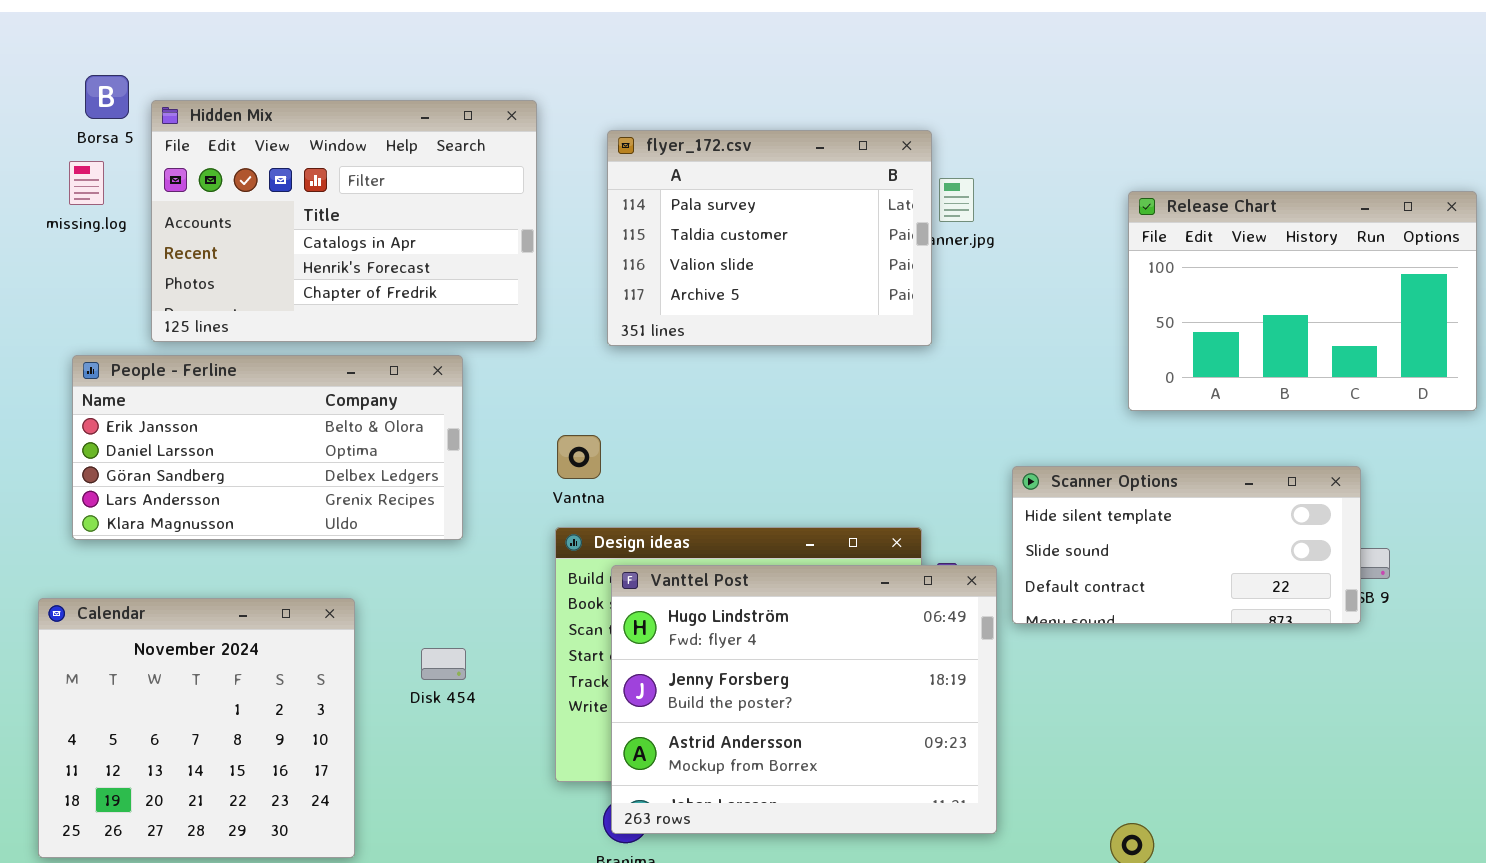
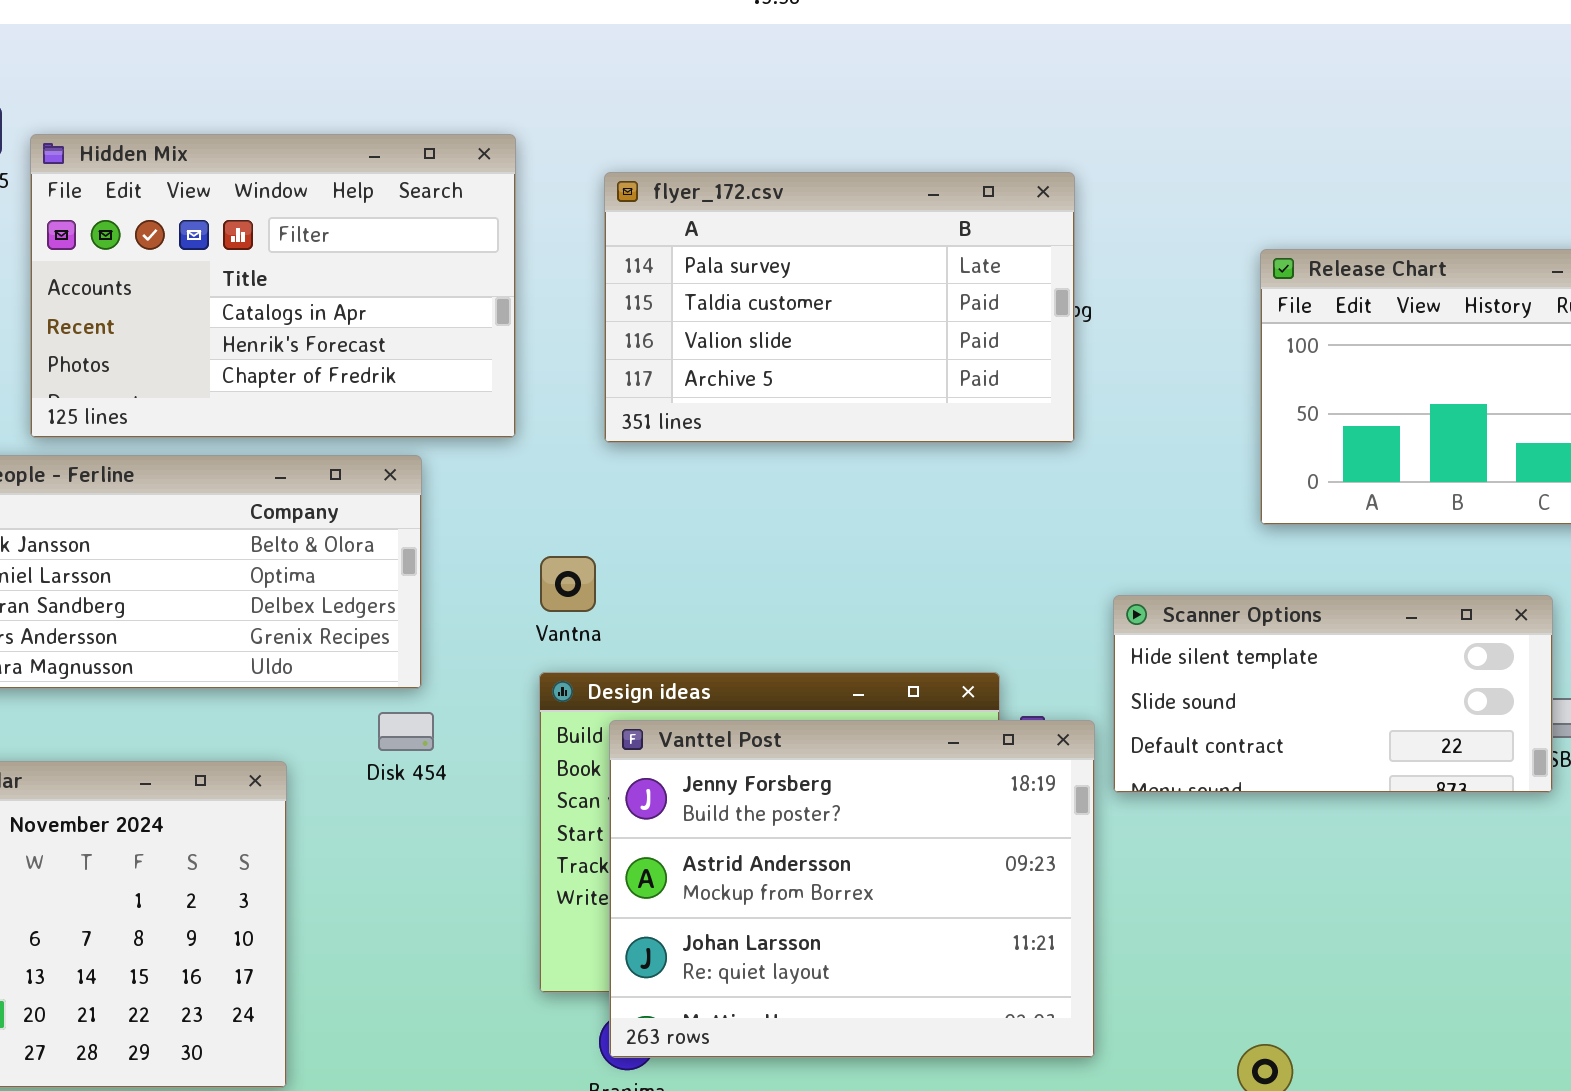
flyer_172.csv: [607,130,932,346] -> [604,172,1075,443], resized
Vanttel Post: [611,565,997,834] -> [609,720,1095,1058], scrolled down 1 row
Disk 454: [421,648,466,680] -> [378,712,434,751], moved

